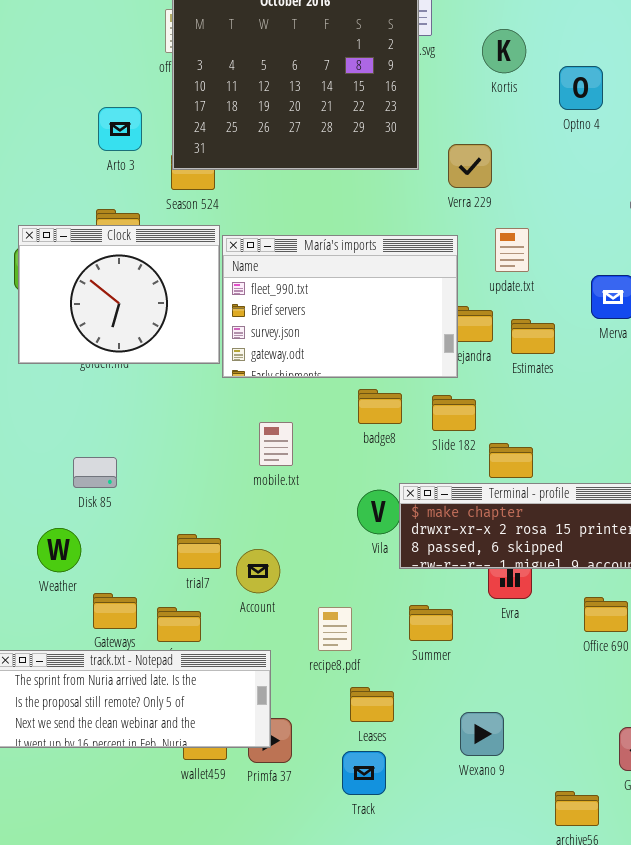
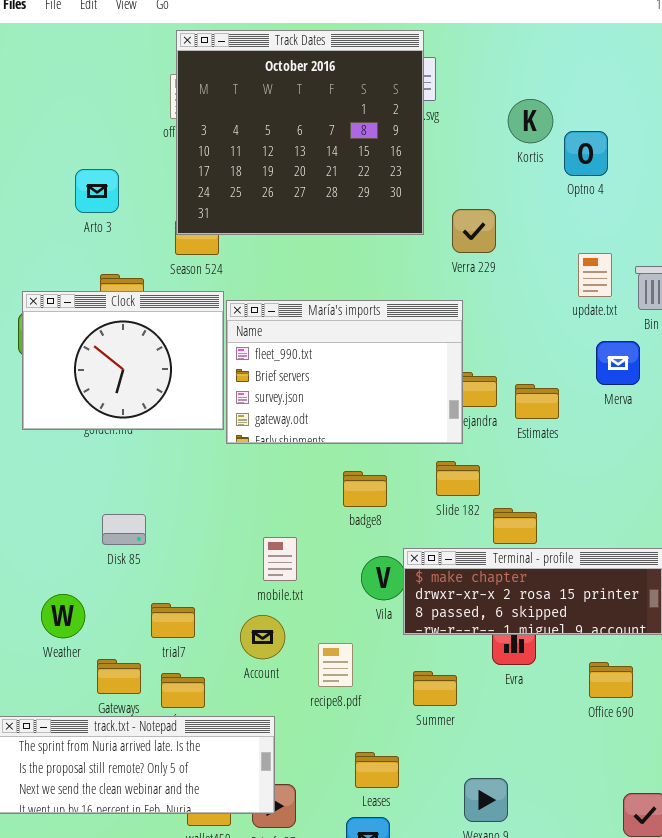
Kortis: [482,29,526,73] -> [508,99,553,143], moved
Arto 3: [98,107,142,151] -> [75,169,119,213], moved
update.txt: [495,228,529,272] -> [578,253,612,297], moved
badge8: [358,389,402,424] -> [343,471,387,507], moved
mobile.txt: [259,422,293,466] -> [263,537,297,581], moved
Disk 85: [73,457,117,488] -> [102,514,146,545], moved
trial7: [177,534,221,569] -> [151,603,195,638], moved
recipe8.pdf: [318,607,352,651] -> [318,643,353,687], moved

